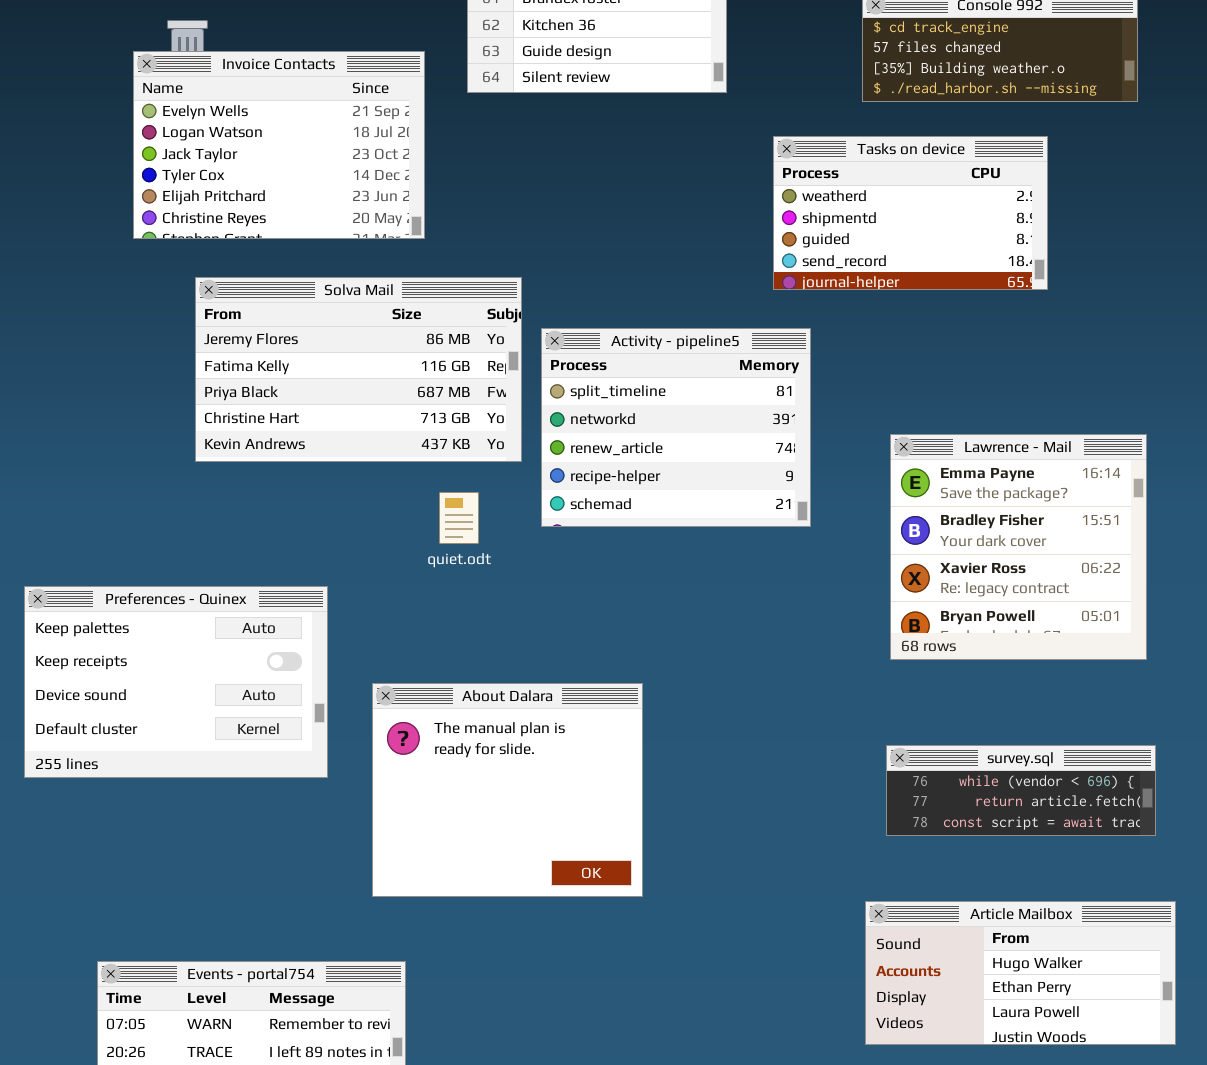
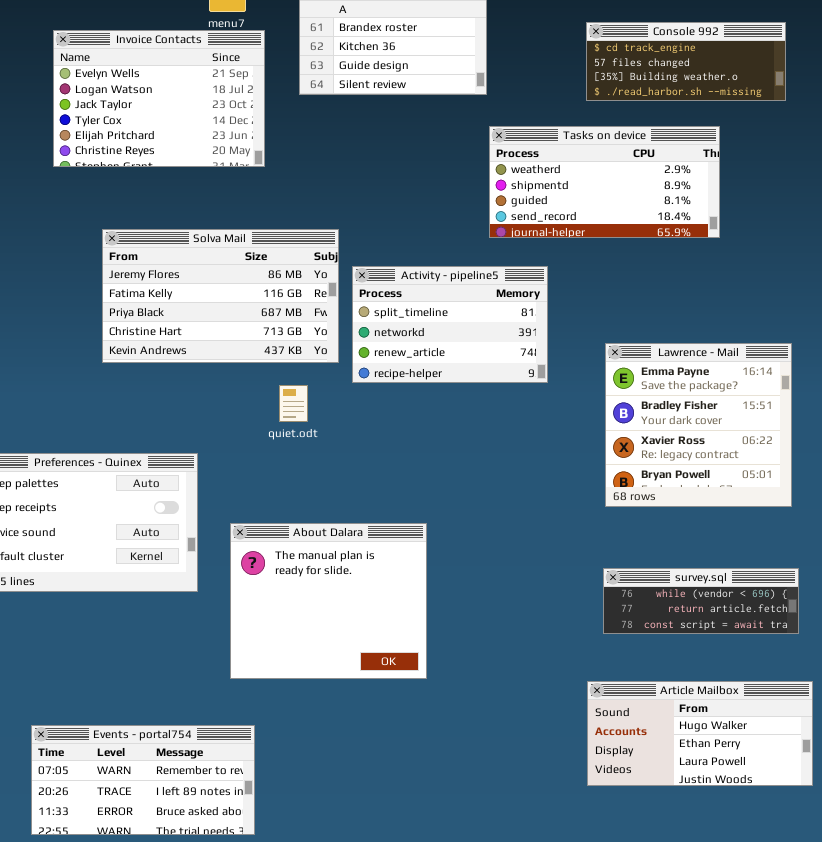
Invoice Contacts: [133,51,425,239] -> [53,30,265,167], moved
Tasks on device: [773,136,1048,290] -> [489,126,720,238], resized
Activity - pipeline5: [541,328,811,527] -> [352,266,548,383], resized

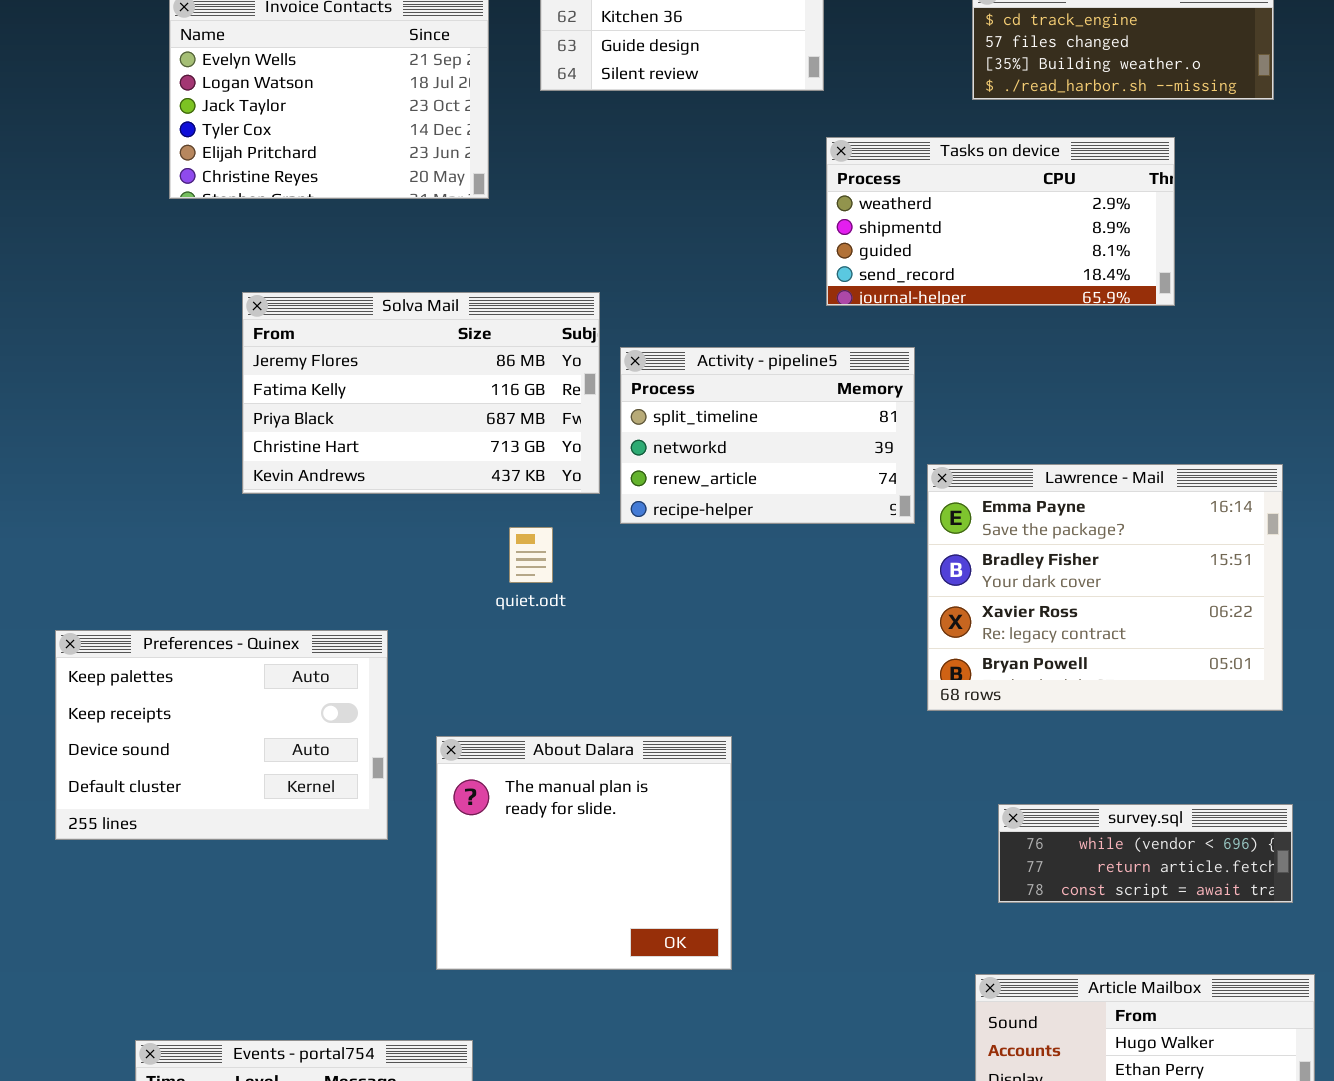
Lawrence - Mail: [605,343,792,507] -> [927,464,1283,711], resized

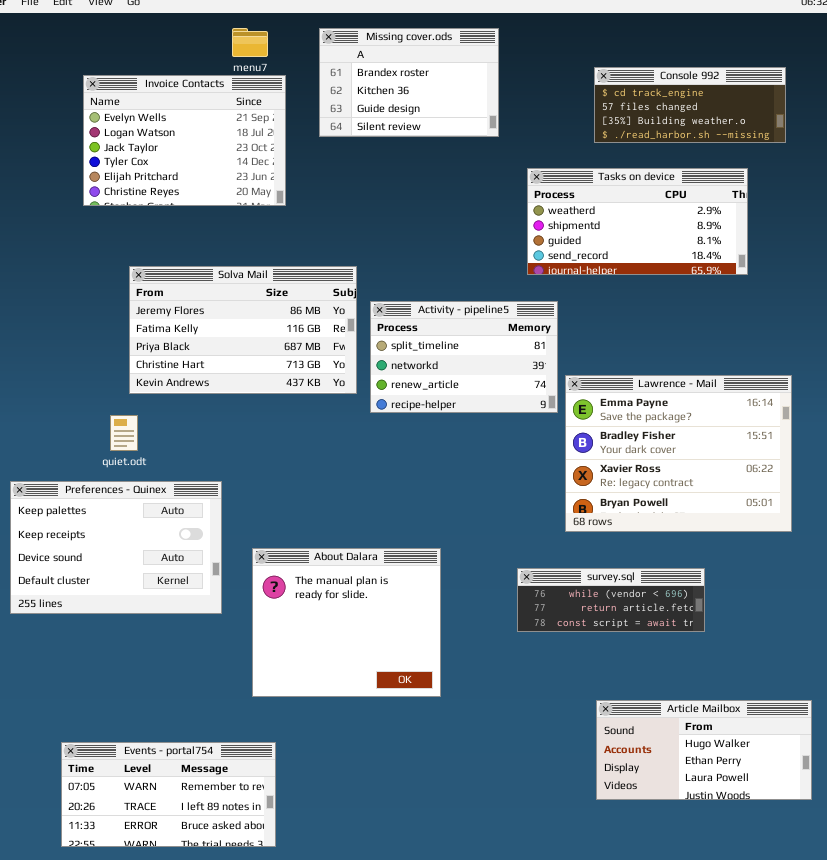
Tasks on device: [826,137,1175,306] -> [527,168,748,275], moved
quiet.odt: [509,527,553,583] -> [110,415,138,451], moved
survey.sql: [998,804,1293,903] -> [517,568,705,632], moved

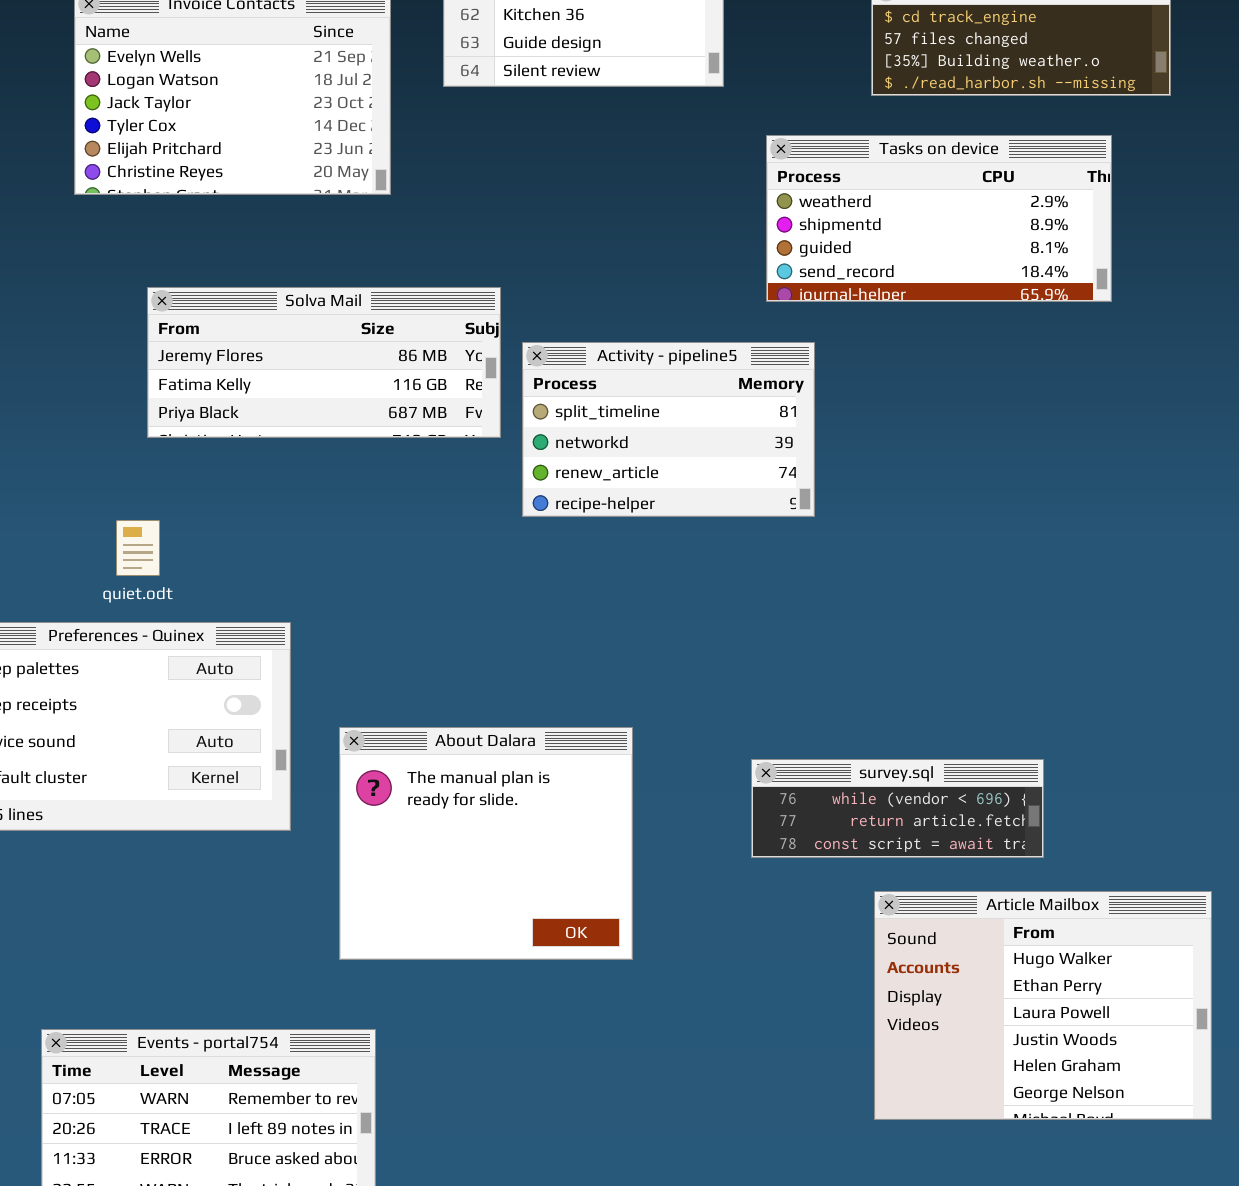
Solva Mail: [129,266,357,394] -> [147,287,501,438], resized
Lawrence - Mail: [565,375,792,532] -> none, closed
Article Mailbox: [596,700,812,800] -> [874,891,1212,1120], resized

